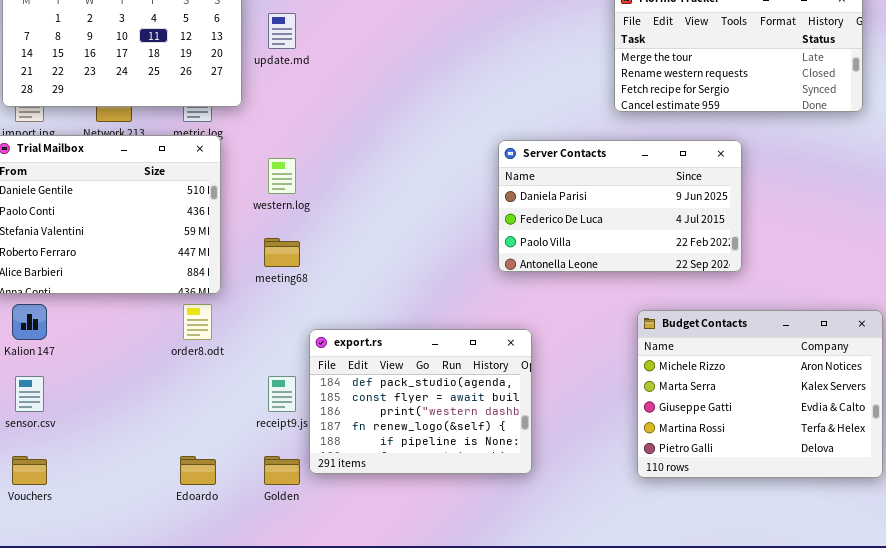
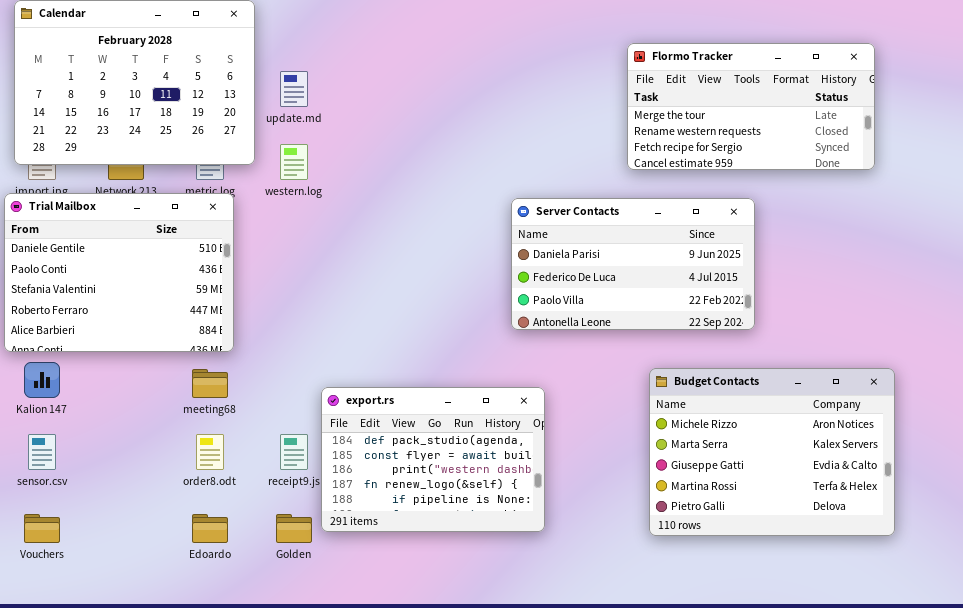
western.log: [268,158,296,194] -> [280,144,308,180], moved
meeting68: [264,238,300,267] -> [192,369,228,398], moved
order8.odt: [183,304,212,340] -> [196,434,224,470], moved

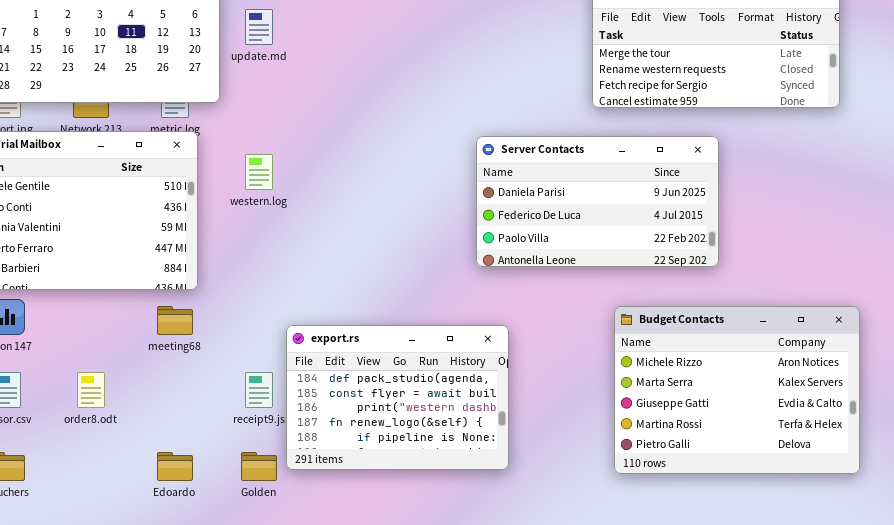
western.log: [280,144,308,180] -> [245,154,273,190], moved
order8.odt: [196,434,224,470] -> [77,372,105,408], moved

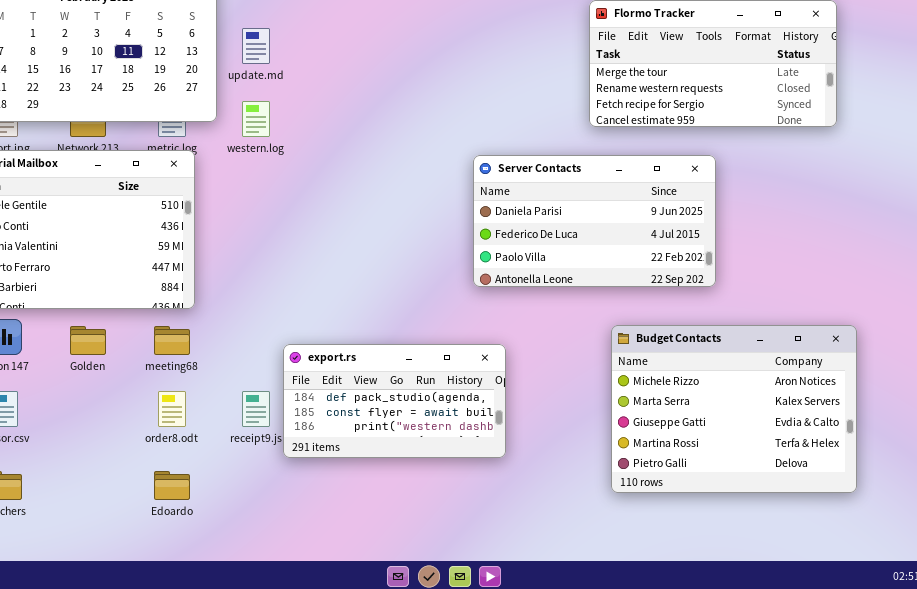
western.log: [245,154,273,190] -> [242,101,270,137], moved
export.rs: [286,325,509,470] -> [283,344,506,458], resized
order8.odt: [77,372,105,408] -> [158,391,186,427], moved
Golden: [241,452,277,481] -> [70,326,106,355], moved

